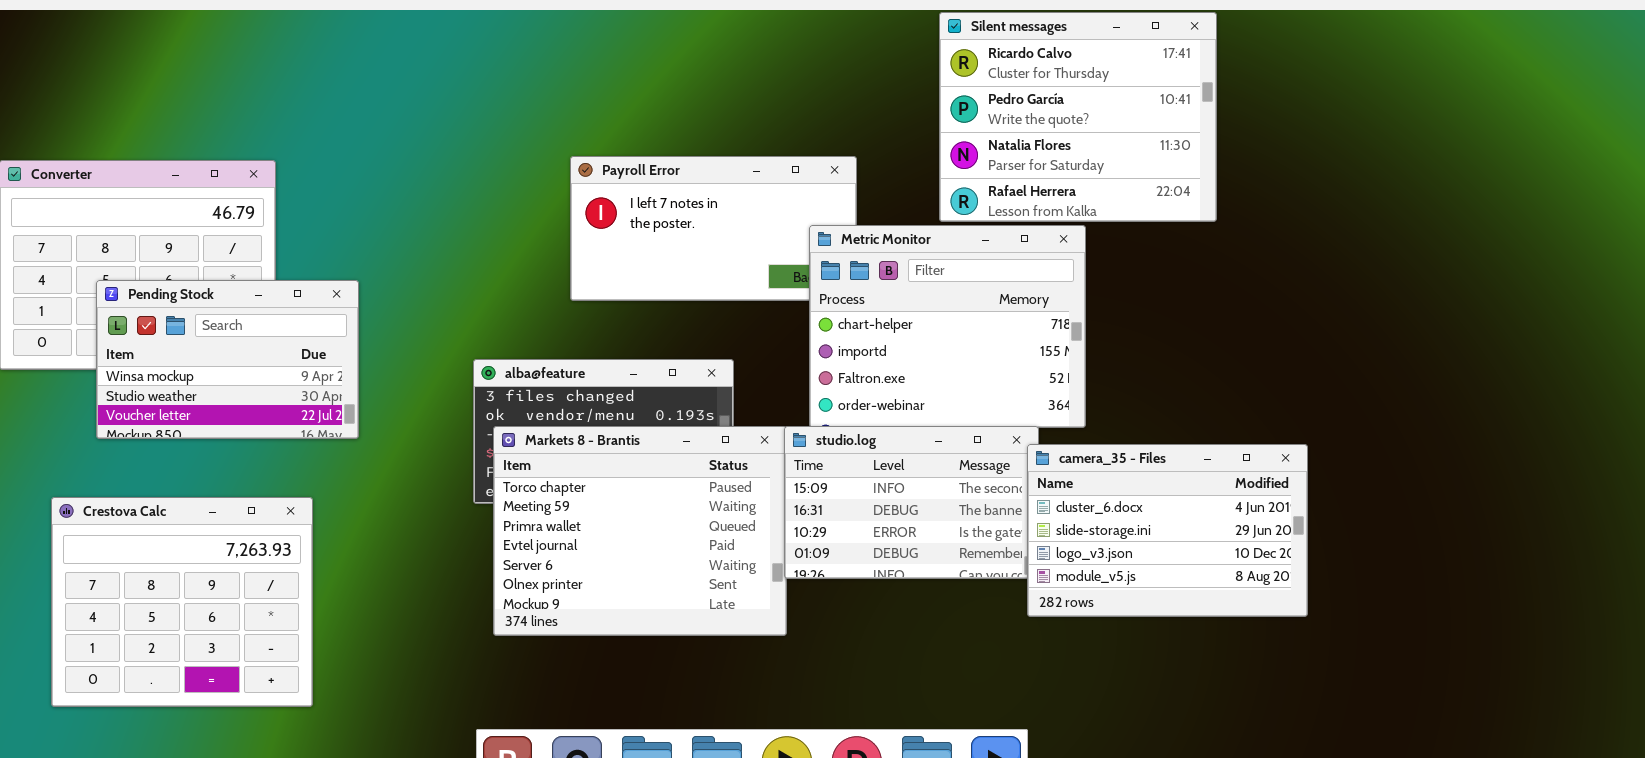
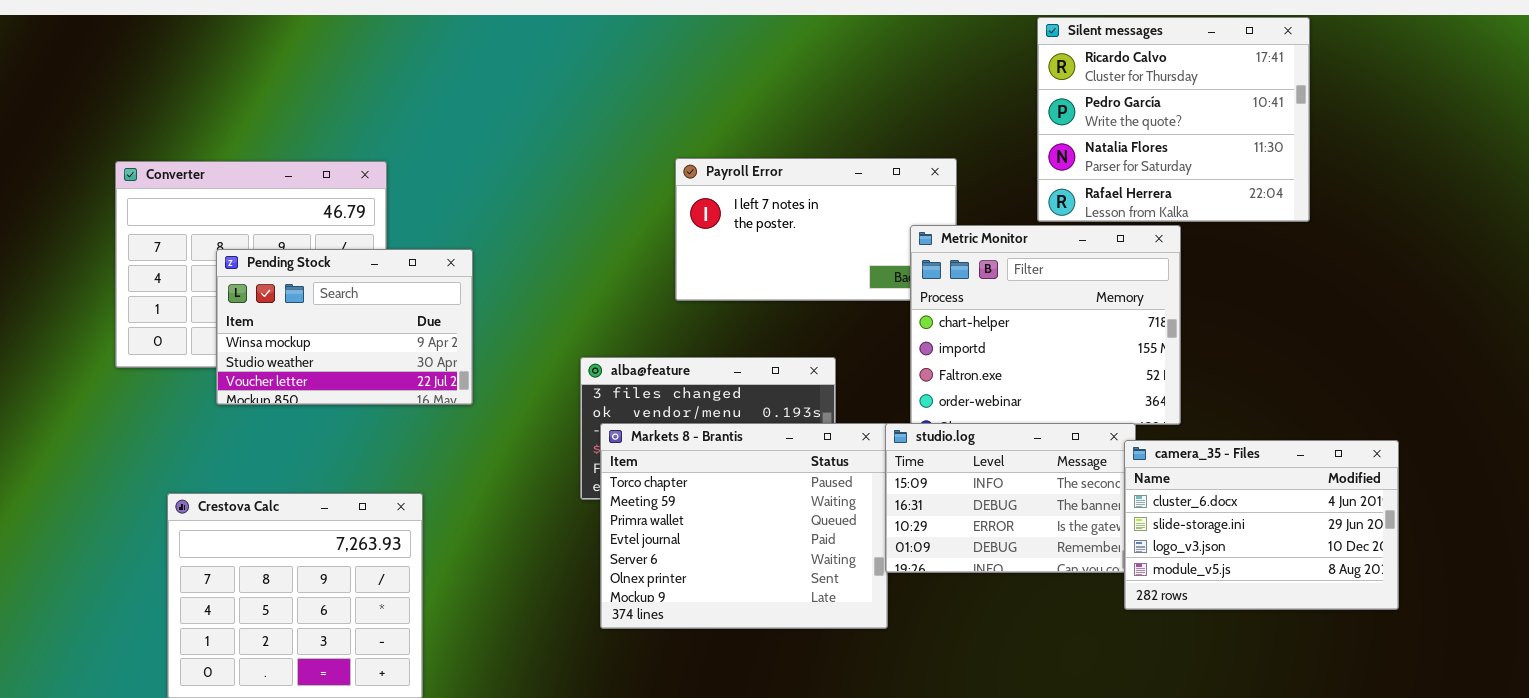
Pending Stock: [96,280,359,439] -> [216,249,473,405], moved

